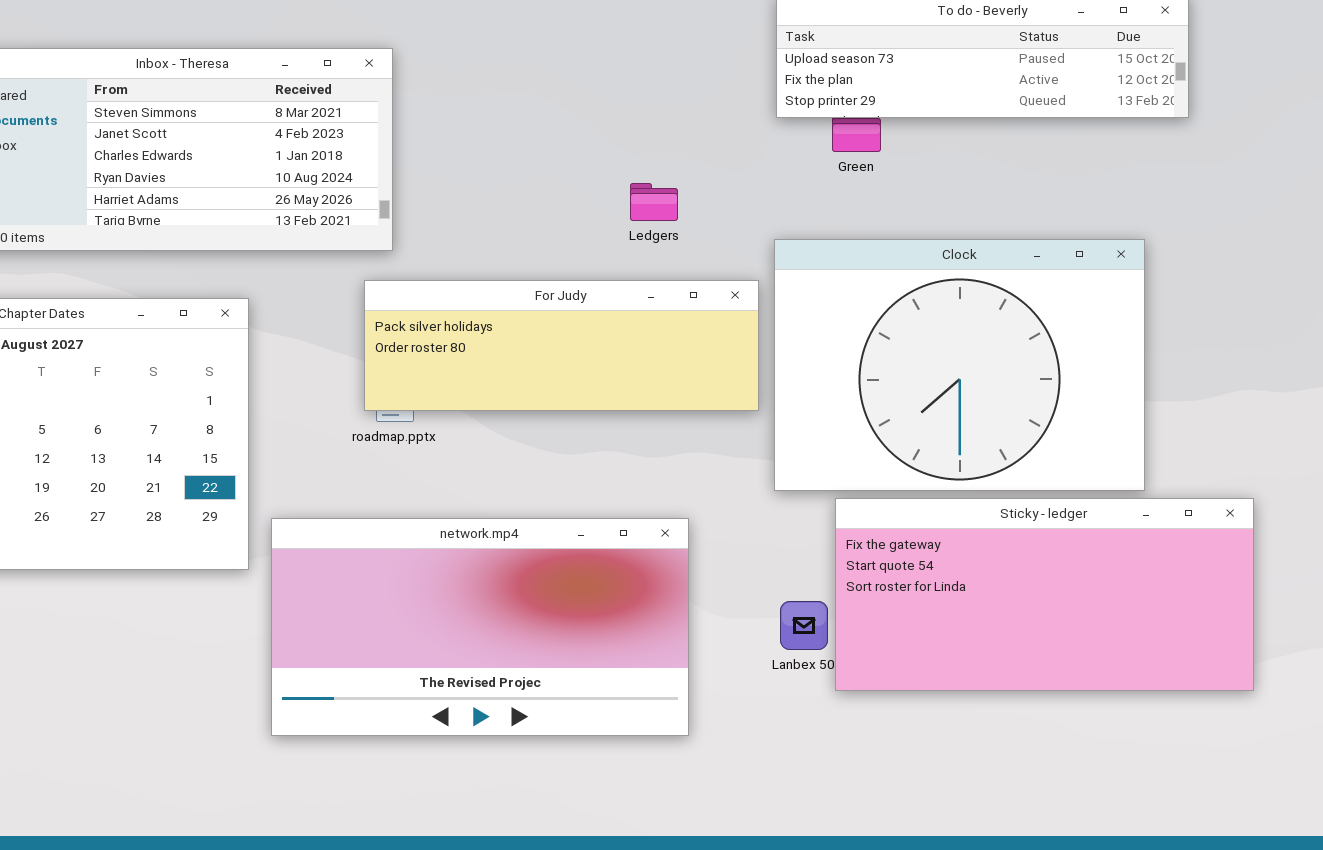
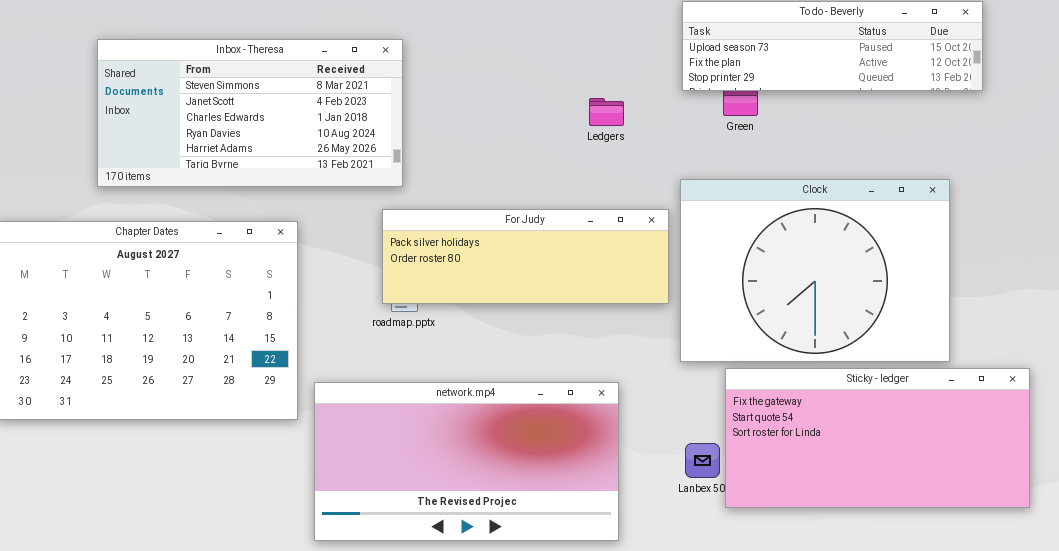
Ledgers: [630,183,678,221] -> [589,98,624,126], moved

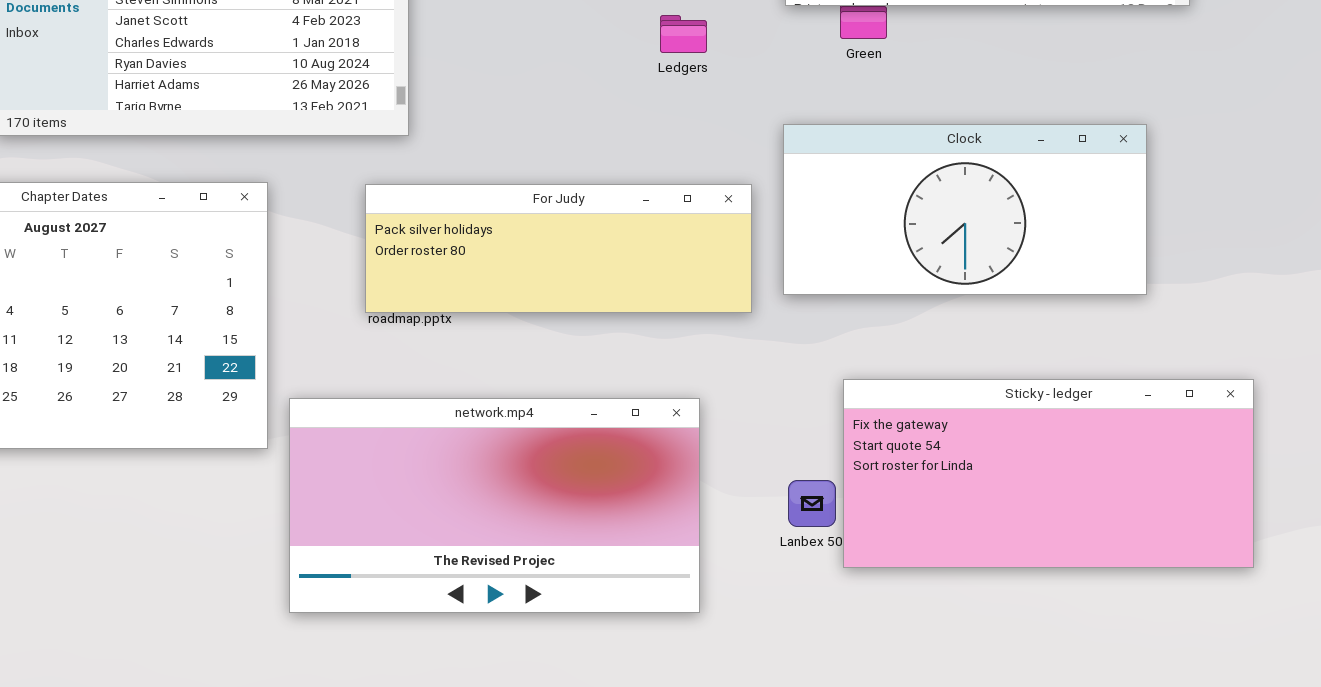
Clock: [680,179,950,362] -> [783,124,1147,295], resized
For Judy: [382,209,669,304] -> [365,184,752,313], moved

